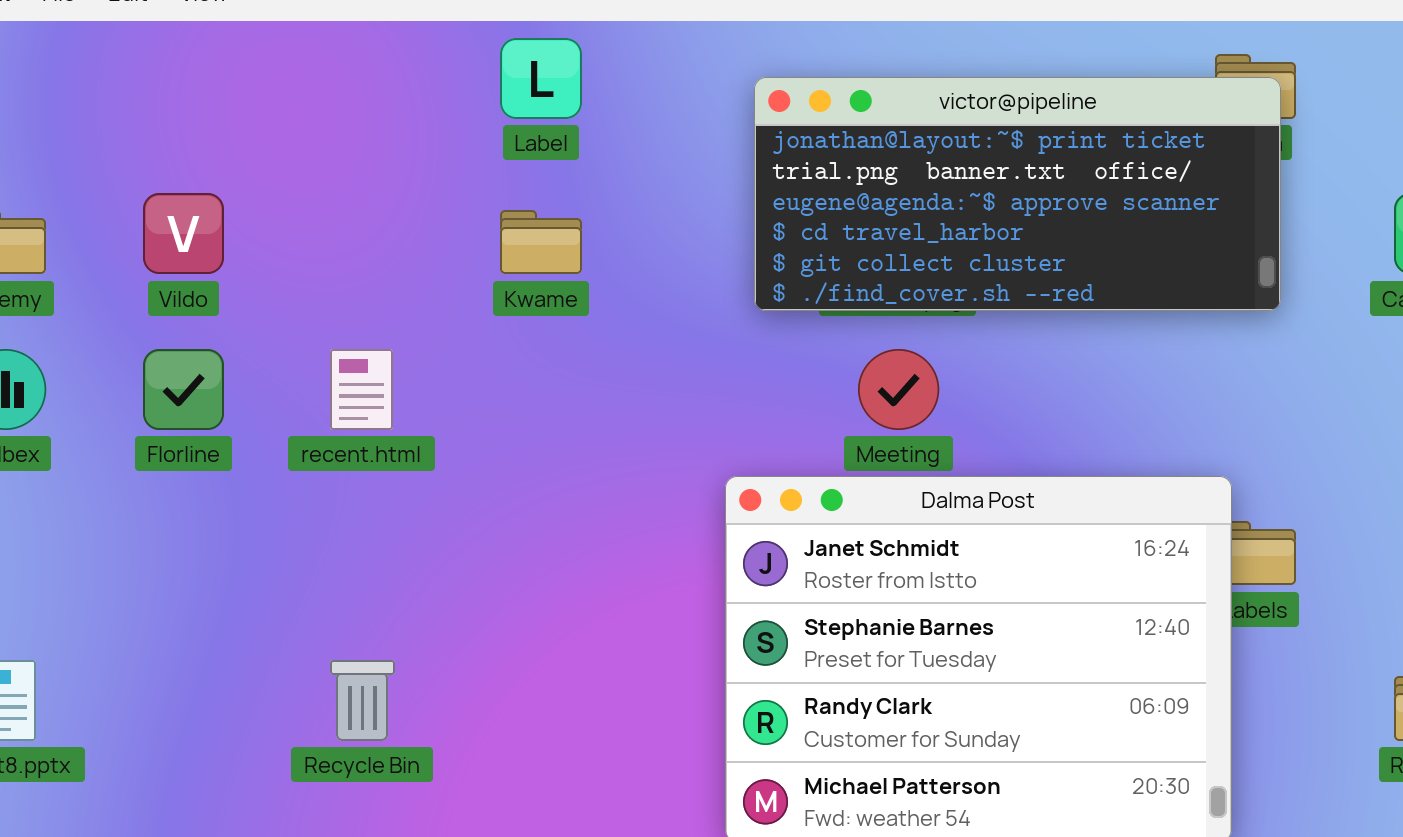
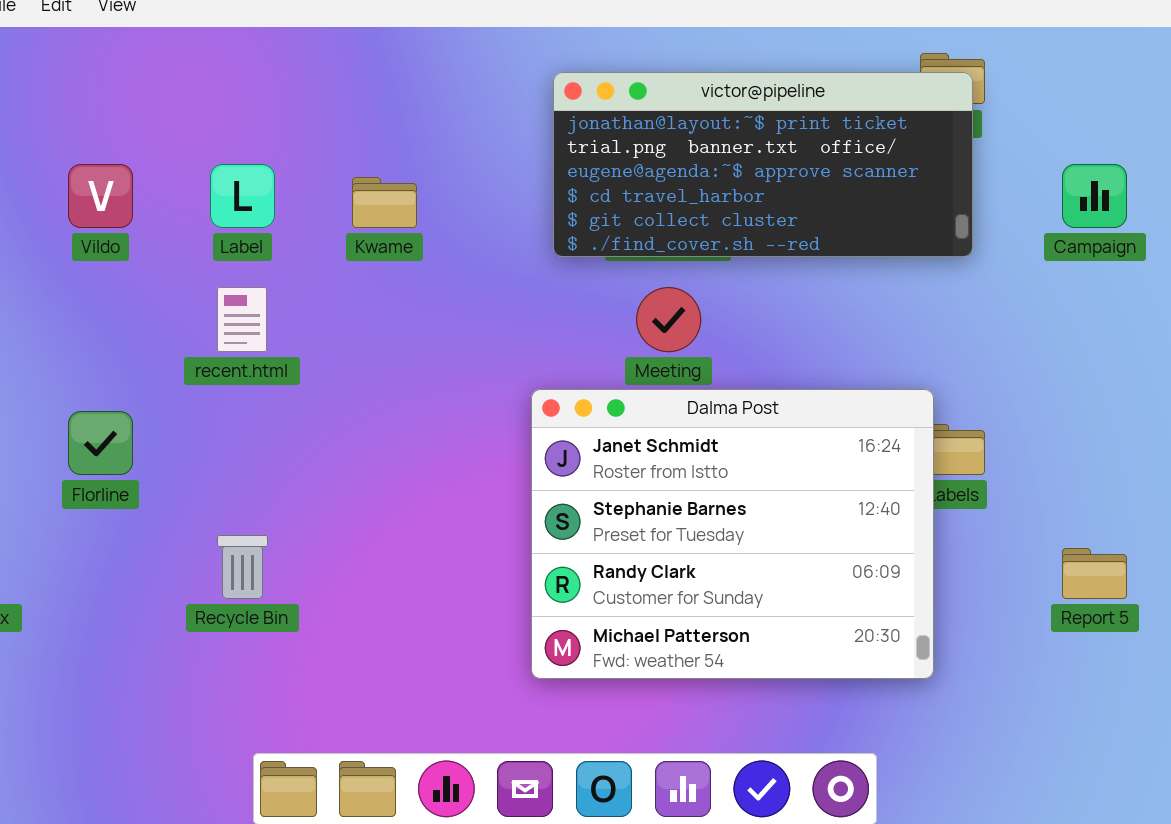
Label: [500,38,582,119] -> [210,164,275,228], moved
Florline: [143,349,224,430] -> [68,411,133,475], moved

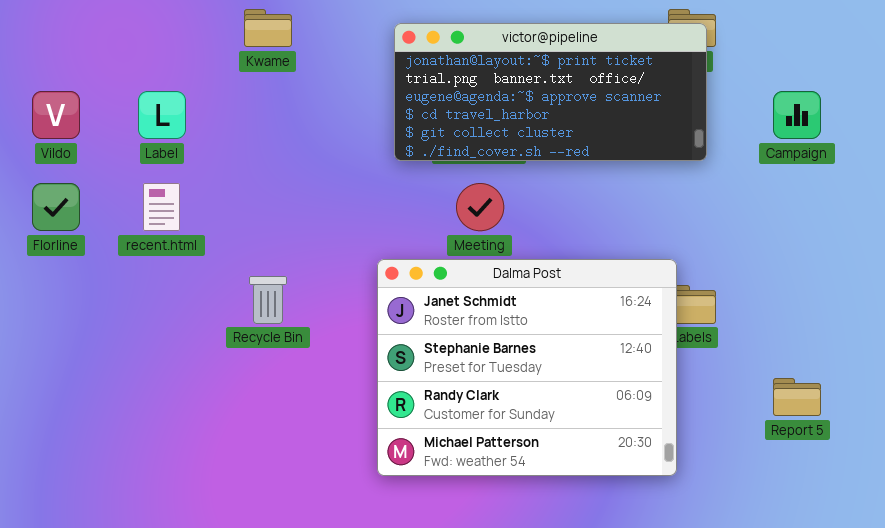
Kwame: [352,177,417,228] -> [244,9,292,47], moved
Florline: [68,411,133,475] -> [32,183,80,231], moved
Recycle Bin: [217,535,268,599] -> [249,276,287,324], moved

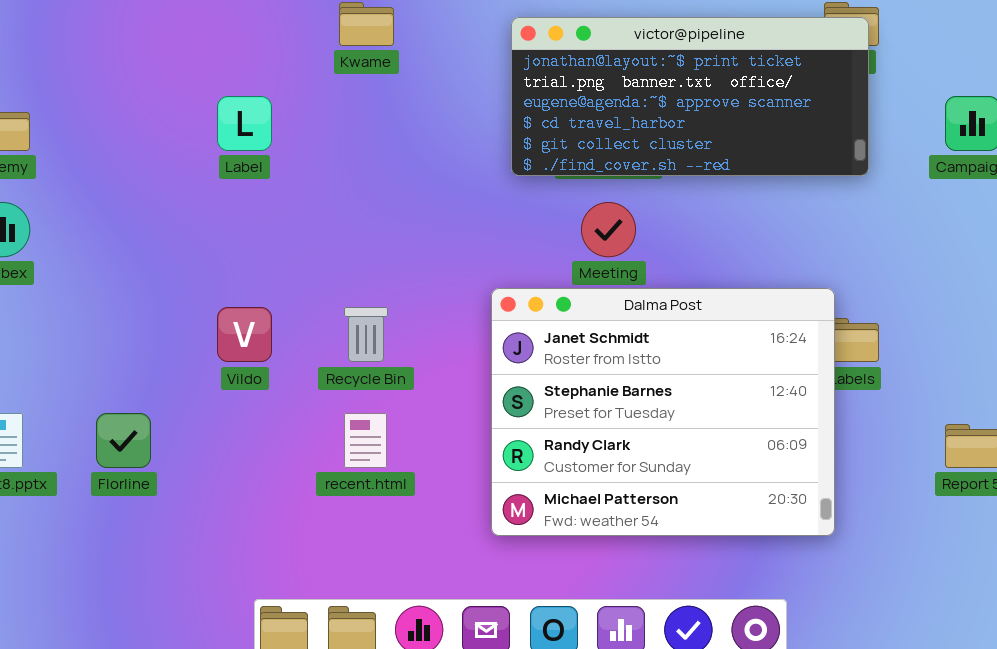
Vildo: [32,91,80,139] -> [217,307,272,362], moved
Florline: [32,183,80,231] -> [96,413,151,468], moved
recent.html: [143,183,180,231] -> [344,413,387,468], moved

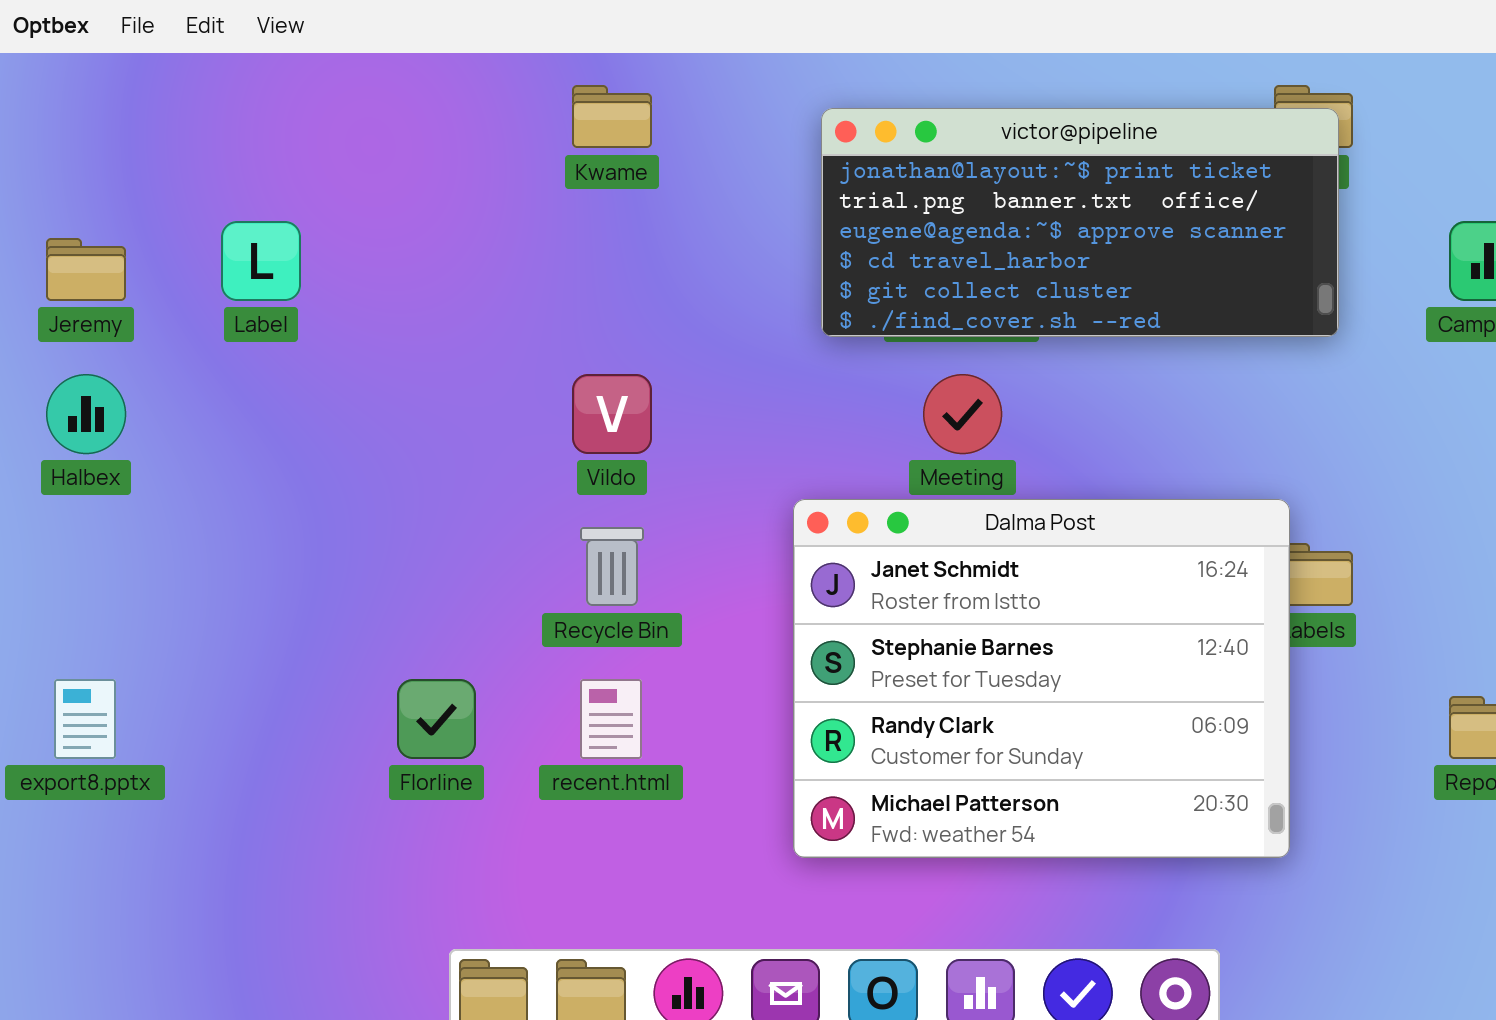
Label: [217,96,272,151] -> [221,221,301,301], moved
Vildo: [217,307,272,362] -> [572,374,652,454], moved
Florline: [96,413,151,468] -> [397,679,476,759], moved

